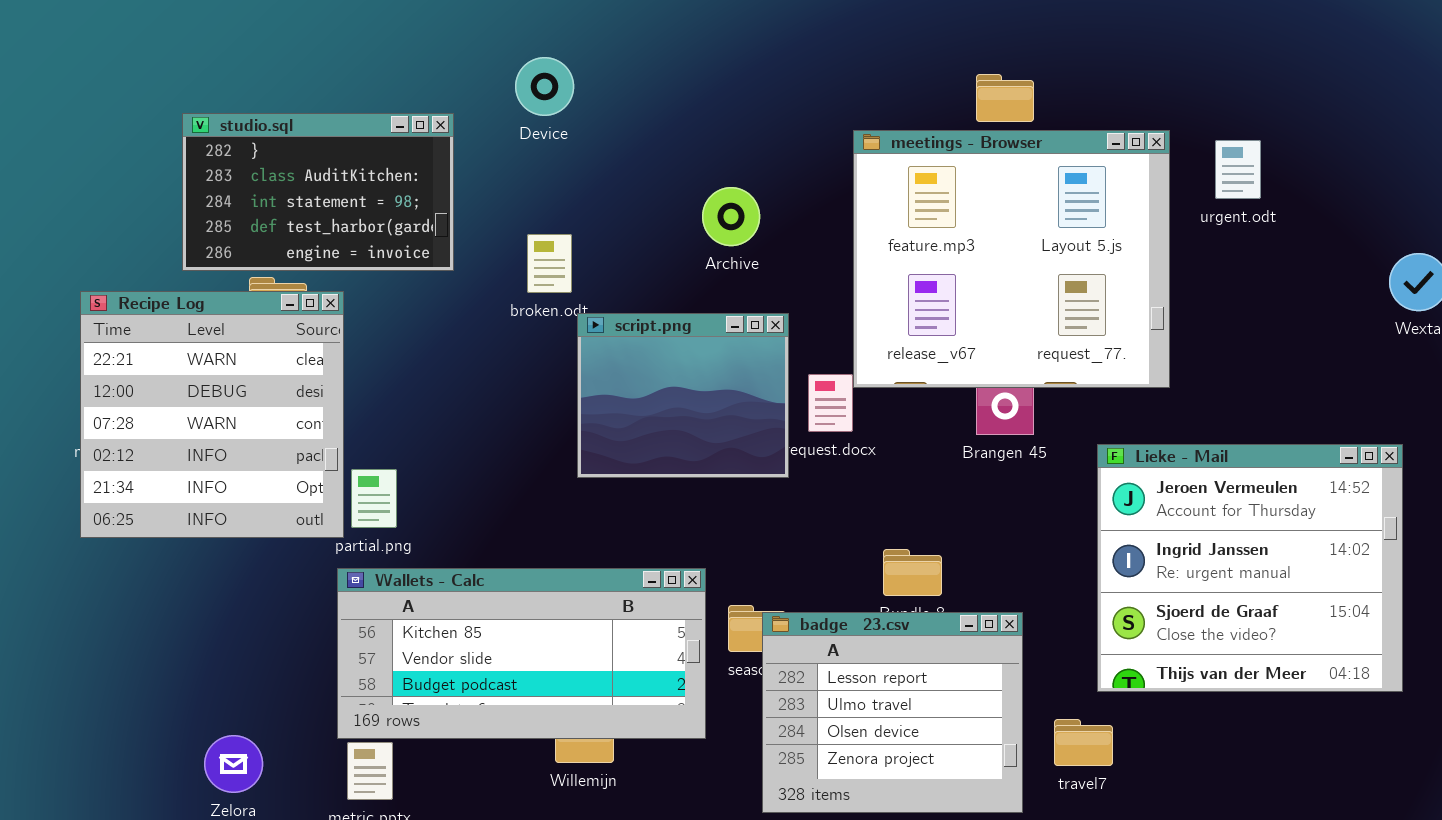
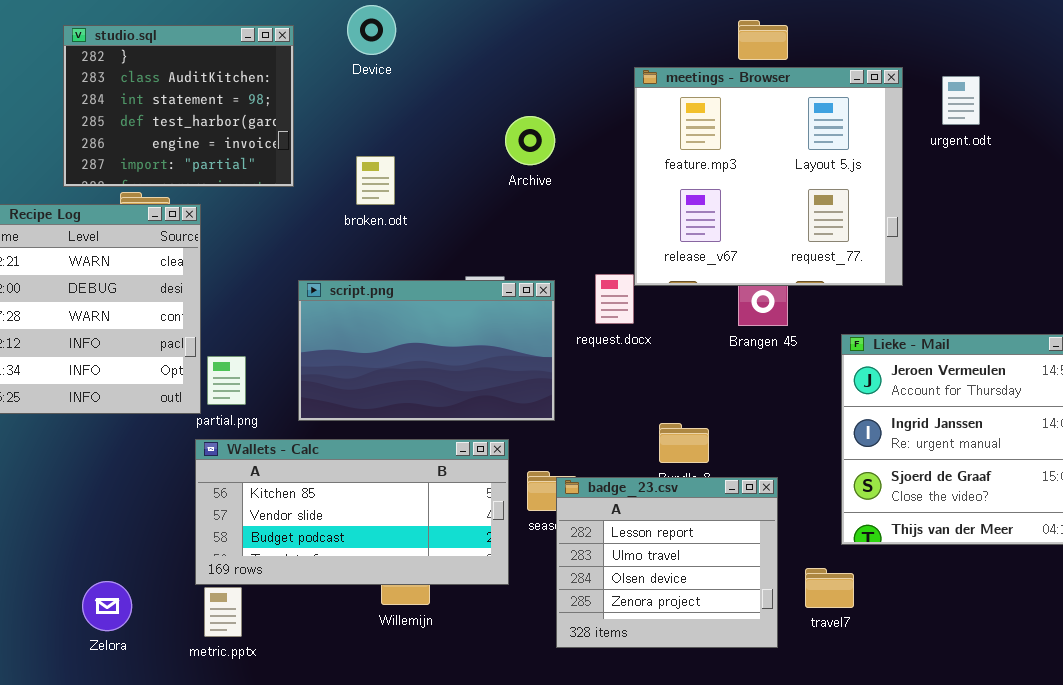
studio.sql: [182,113,454,271] -> [63,25,294,187], resized
script.png: [577,313,789,478] -> [298,280,555,421], moved, resized

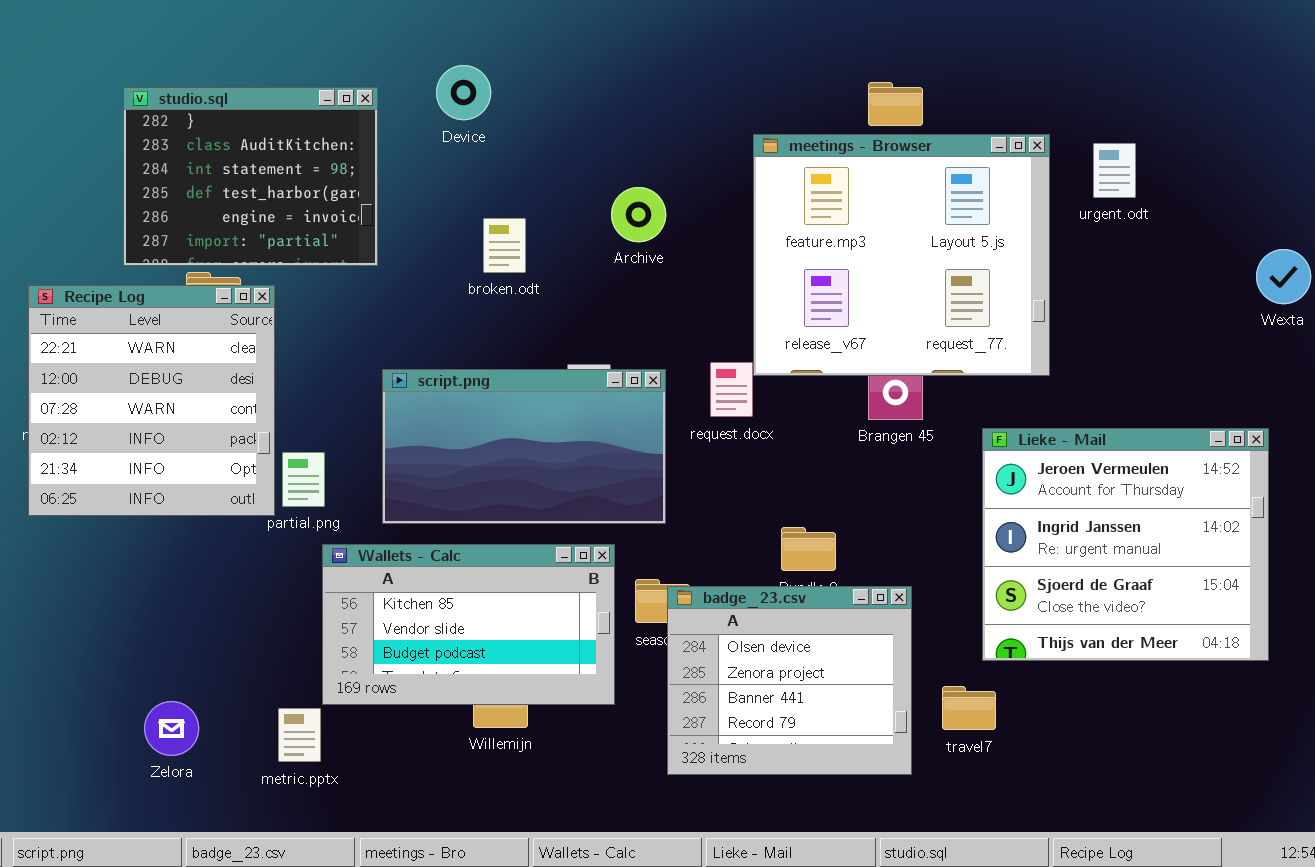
broken.odt: [356,156,395,205] -> [483,218,526,273], moved
Wallets - Calc: [195,439,509,585] -> [322,544,615,705], resized
badge_23.csv: [556,477,778,648] -> [667,586,912,775], scrolled down 2 rows

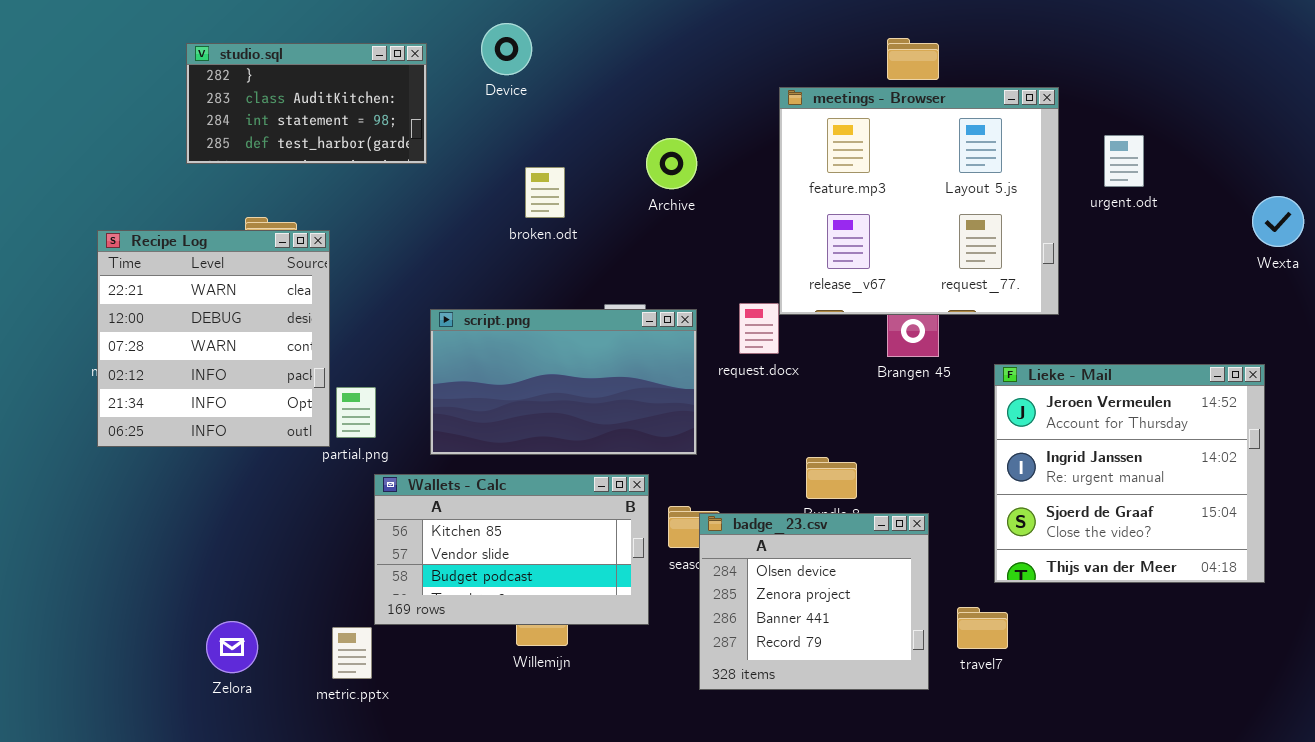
studio.sql: [123,87,378,266] -> [186,43,427,164], resized
urgent.odt: [1093,143,1136,198] -> [1104,135,1144,187], moved

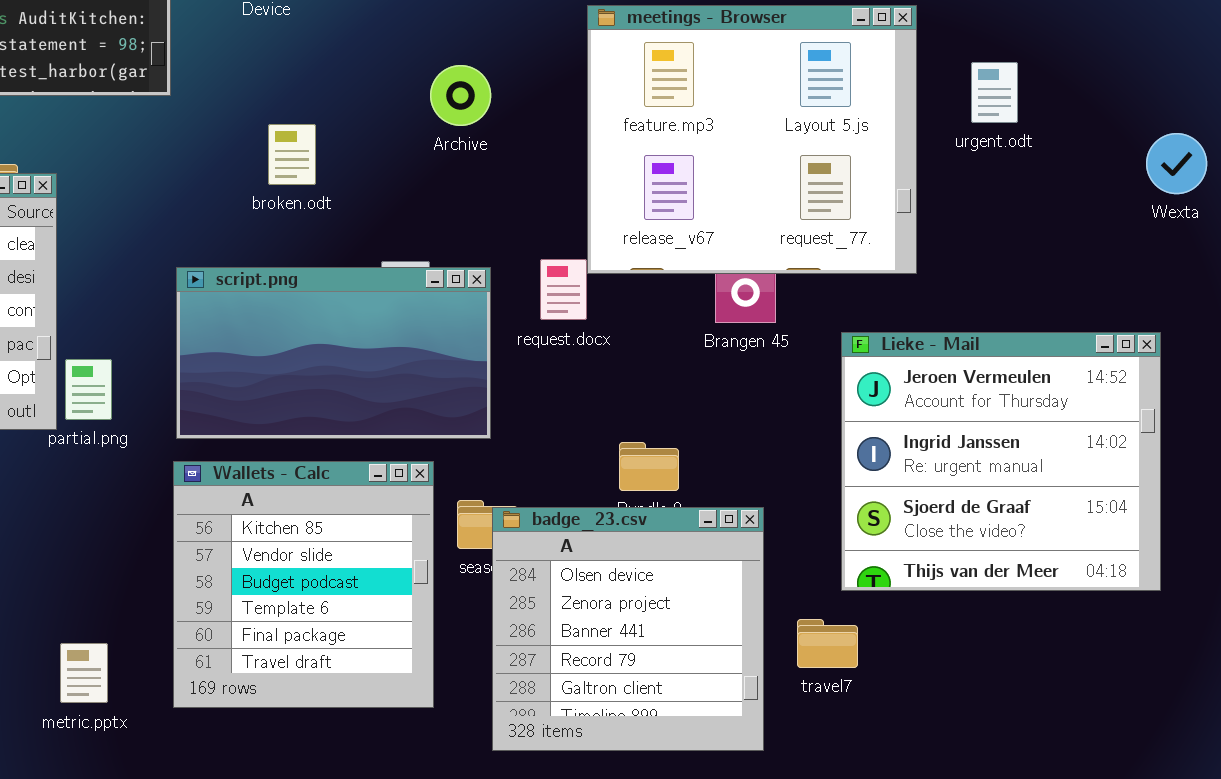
broken.odt: [525,167,565,218] -> [268,124,316,185], moved
Wallets - Calc: [374,474,649,625] -> [173,461,434,708], resized
badge_23.csv: [699,513,929,690] -> [492,507,764,751], resized

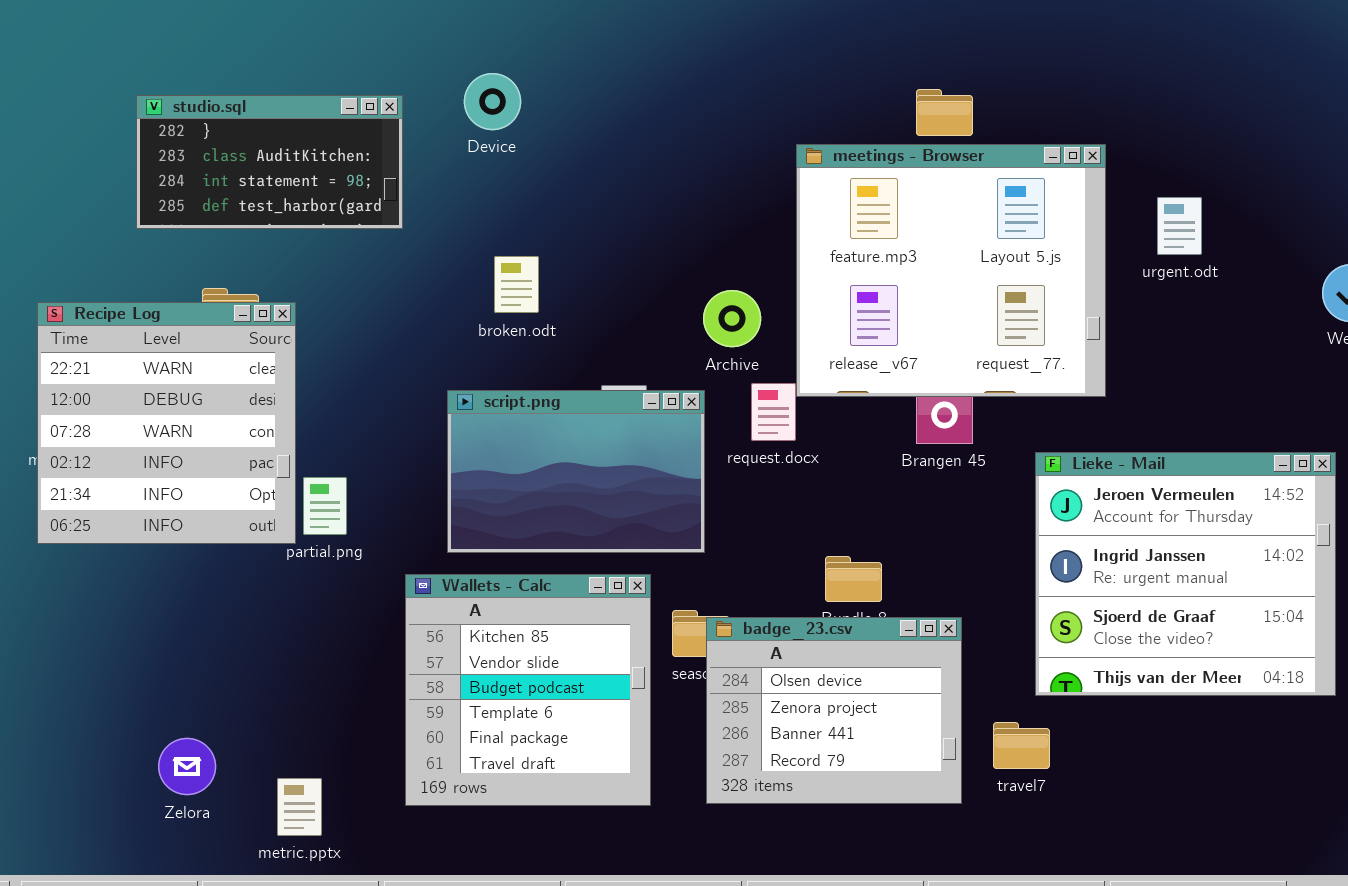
Archive: [430,65,491,126] -> [703,290,761,347], moved
script.png: [176,267,491,439] -> [447,390,705,553], resized
badge_23.csv: [492,507,764,751] -> [706,617,962,804], resized
metric.pptx: [60,643,108,703] -> [277,778,322,836], moved

